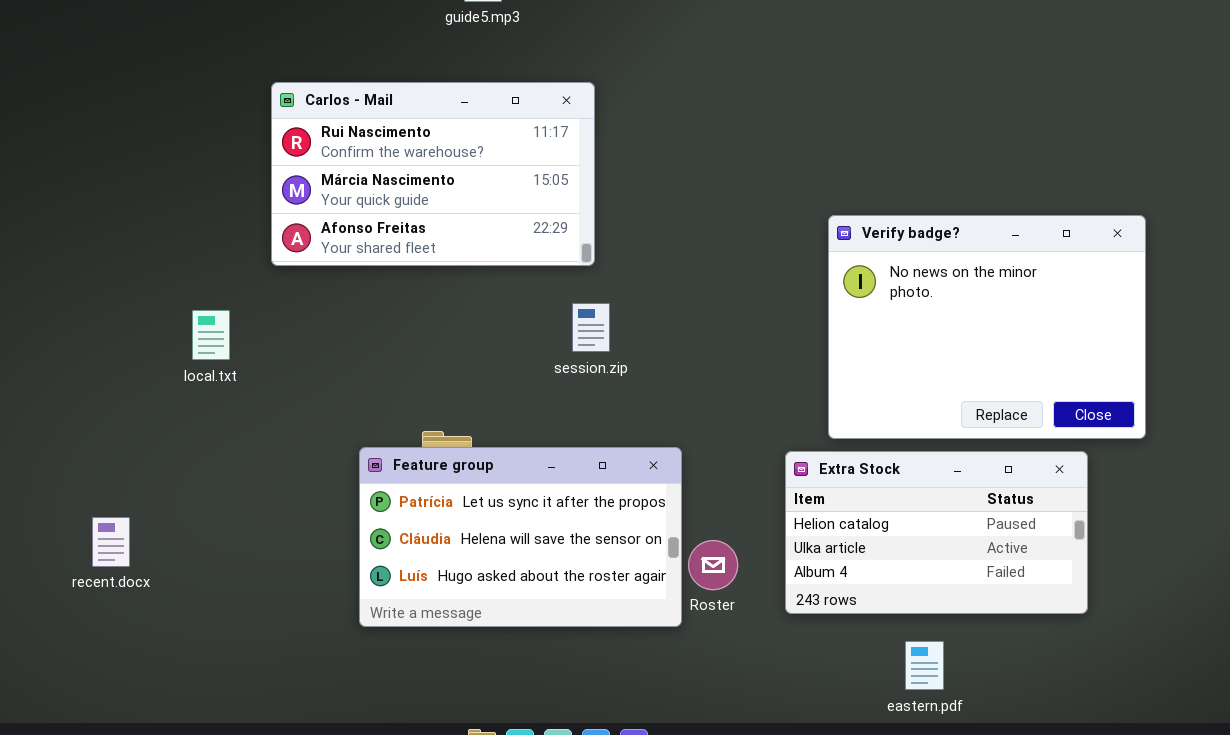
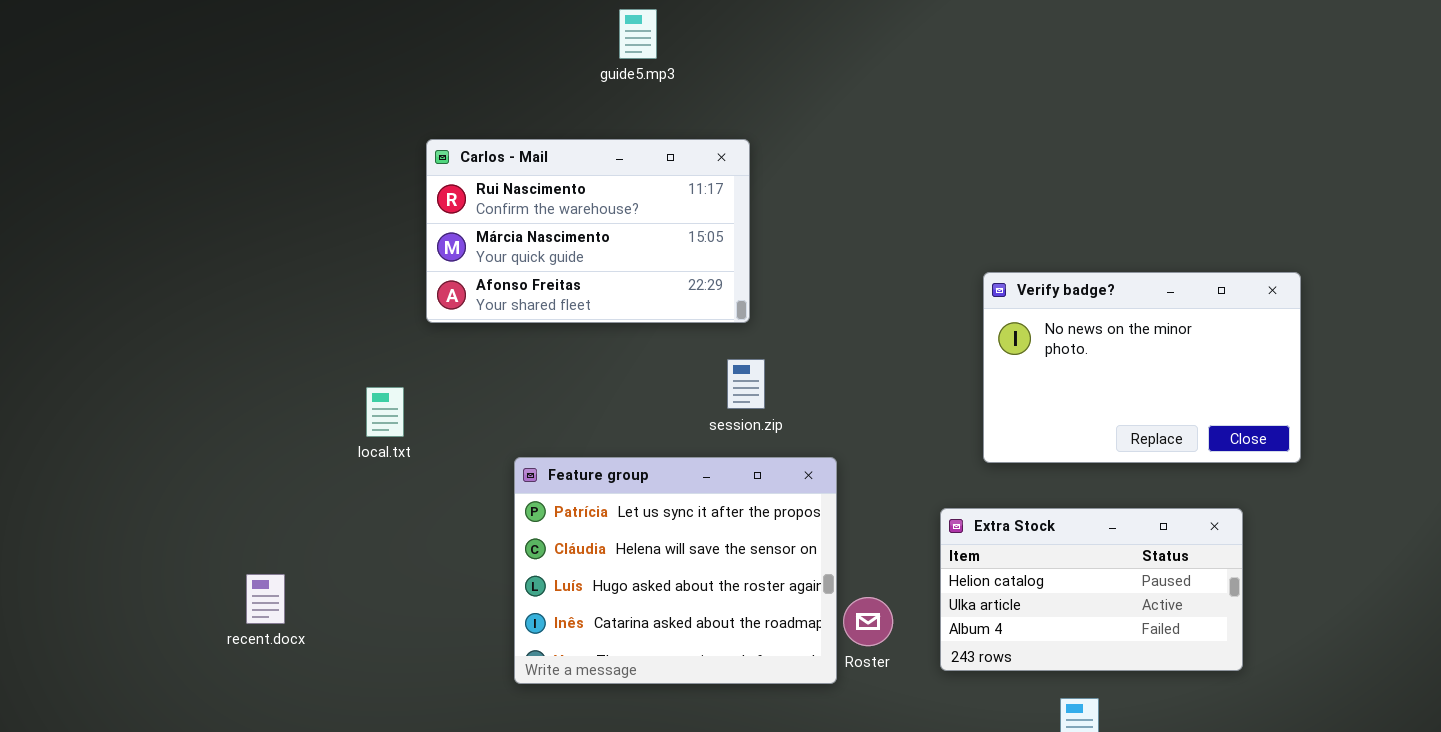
Verify badge?: [828,215,1146,439] -> [983,272,1301,463], resized
local.txt: [192,310,230,360] -> [366,387,404,437], moved
Feature group: [359,447,682,627] -> [514,457,837,684], resized

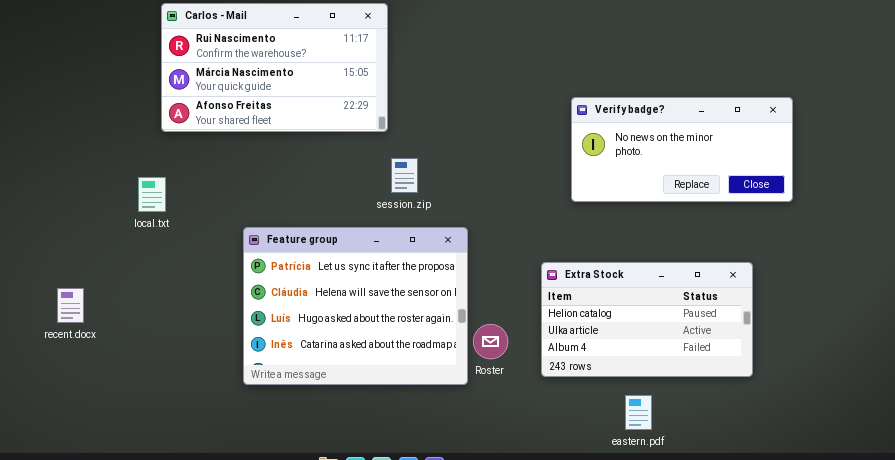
Carlos - Mail: [426,139,750,323] -> [161,3,388,132], moved
Verify badge?: [983,272,1301,463] -> [571,97,793,202], resized
recent.docx: [246,574,285,624] -> [57,288,84,323], moved

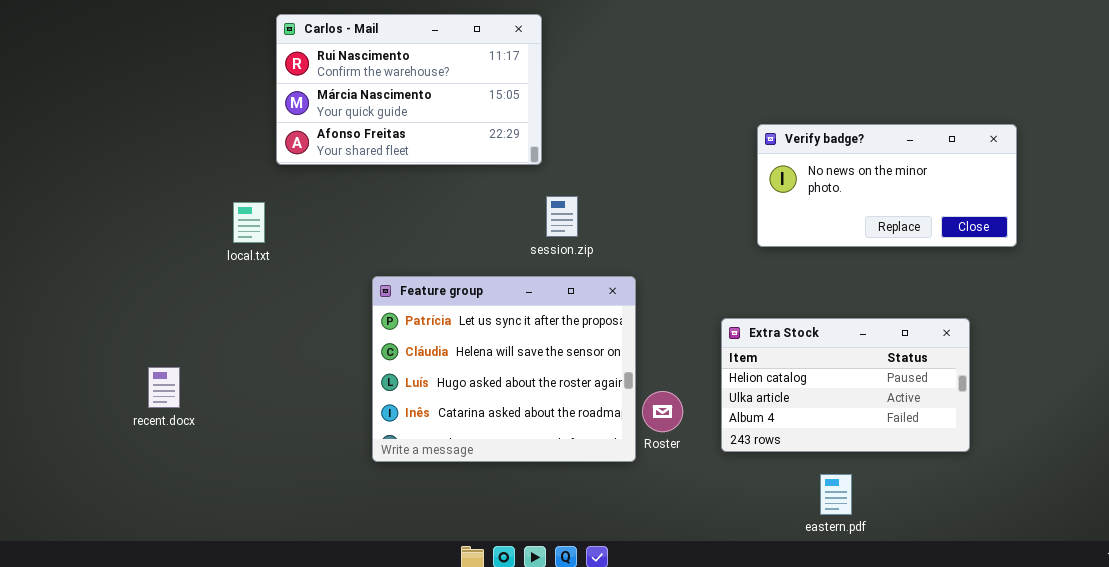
local.txt: [138,177,166,212] -> [233,202,265,243], moved
recent.docx: [57,288,84,323] -> [148,367,180,408], moved

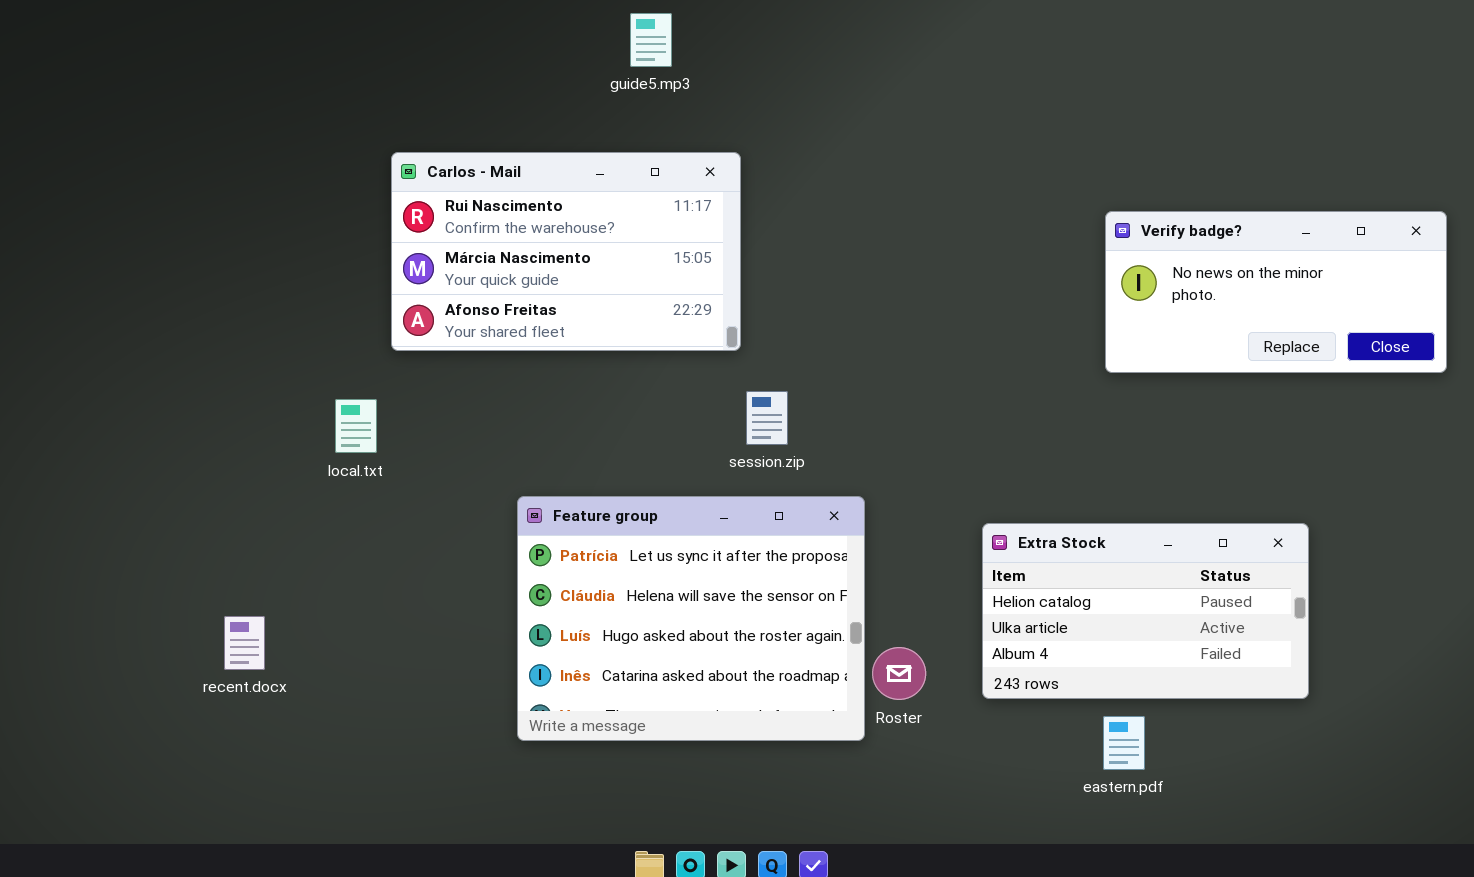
Verify badge?: [757,124,1017,247] -> [1105,211,1447,373], moved
Extra Stock: [721,318,970,452] -> [982,523,1309,699], moved
eastern.pdf: [820,474,852,515] -> [1103,716,1145,770], moved

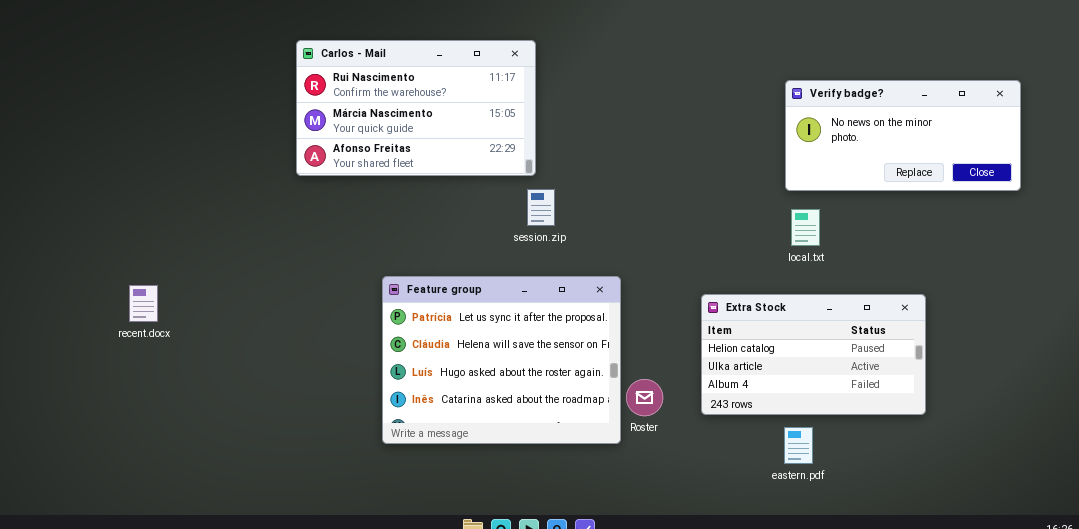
session.zip: [746,391,788,445] -> [527,189,555,226], moved
local.txt: [335,399,377,453] -> [791,209,820,246], moved
recent.docx: [224,616,265,670] -> [129,285,158,322], moved

